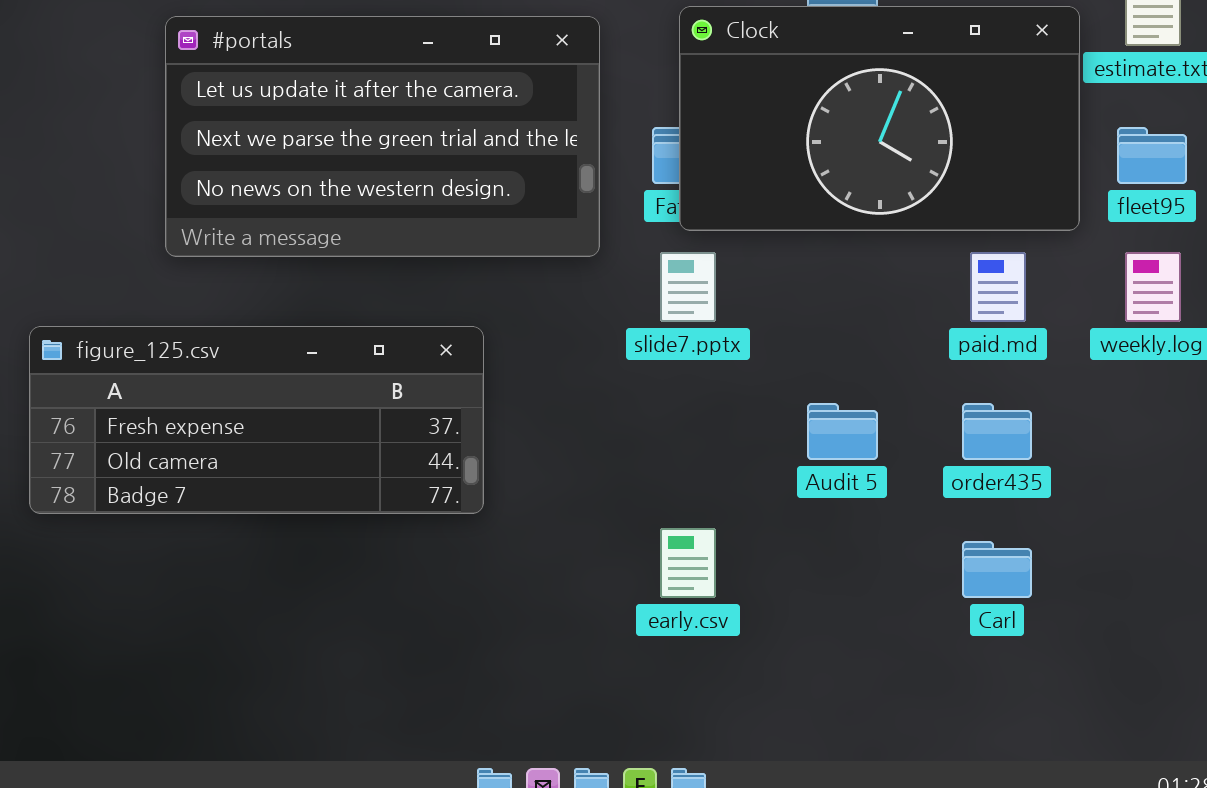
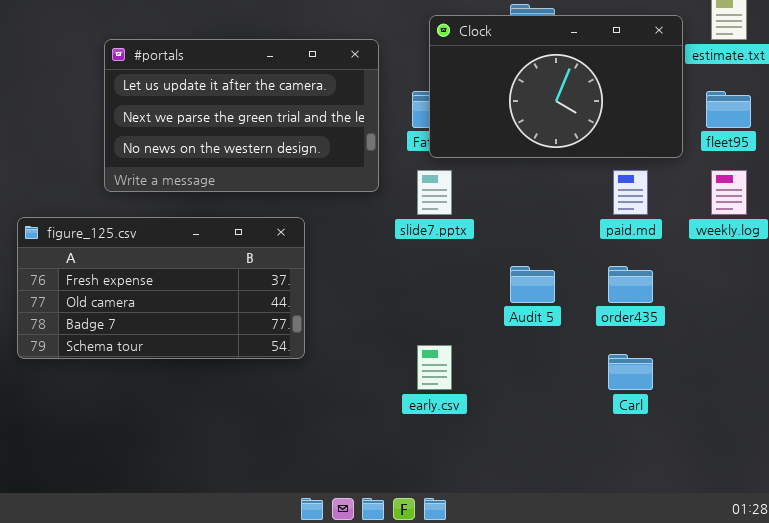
#portals: [165,16,600,257] -> [104,39,379,192], moved
figure_125.csv: [29,326,484,514] -> [17,217,305,359], resized

